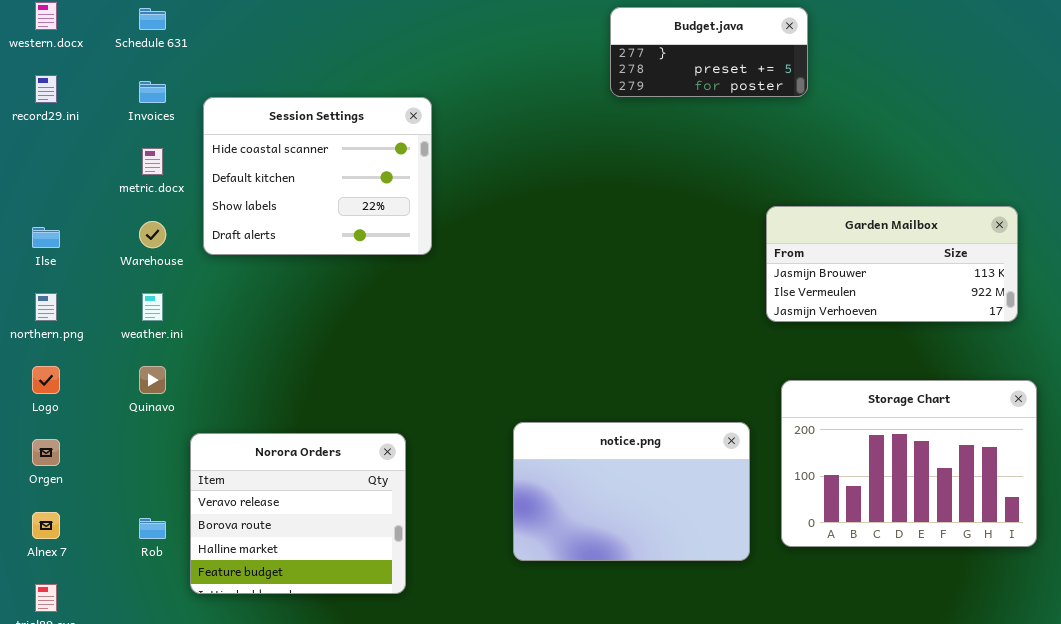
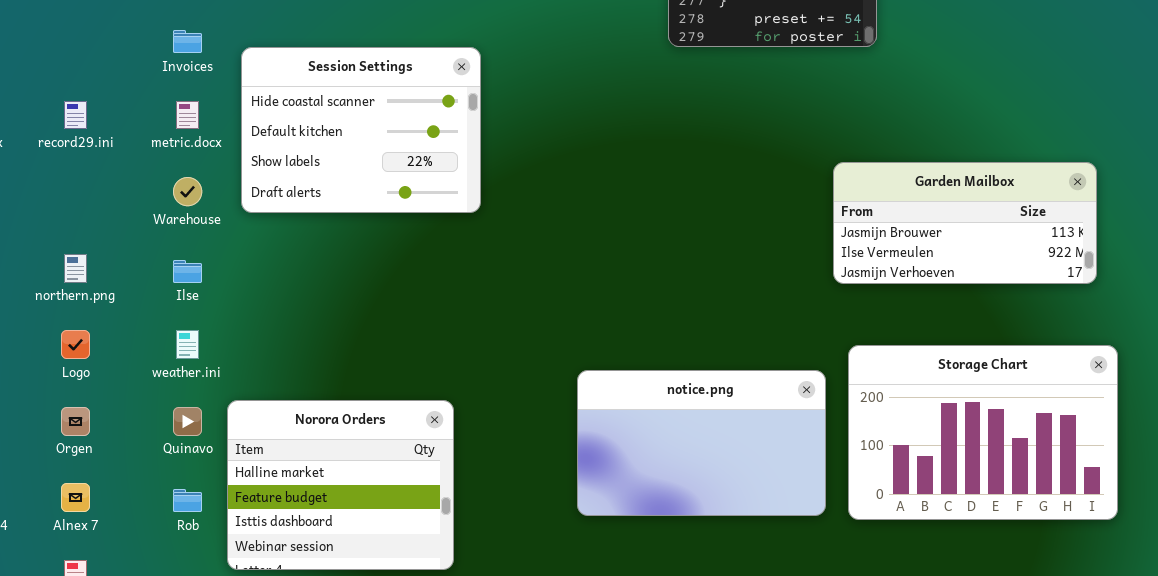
record29.ini: [35,75,57,103] -> [64,101,87,129], moved
Ilse: [32,227,60,248] -> [173,260,202,283], moved
weather.ini: [142,293,163,321] -> [176,330,199,359], moved
Quinavo: [139,366,166,394] -> [173,407,202,436], moved
notice.png: [513,422,750,561] -> [577,370,826,516], moved
Norora Orders: [190,433,406,594] -> [227,400,454,570], scrolled down 2 rows

